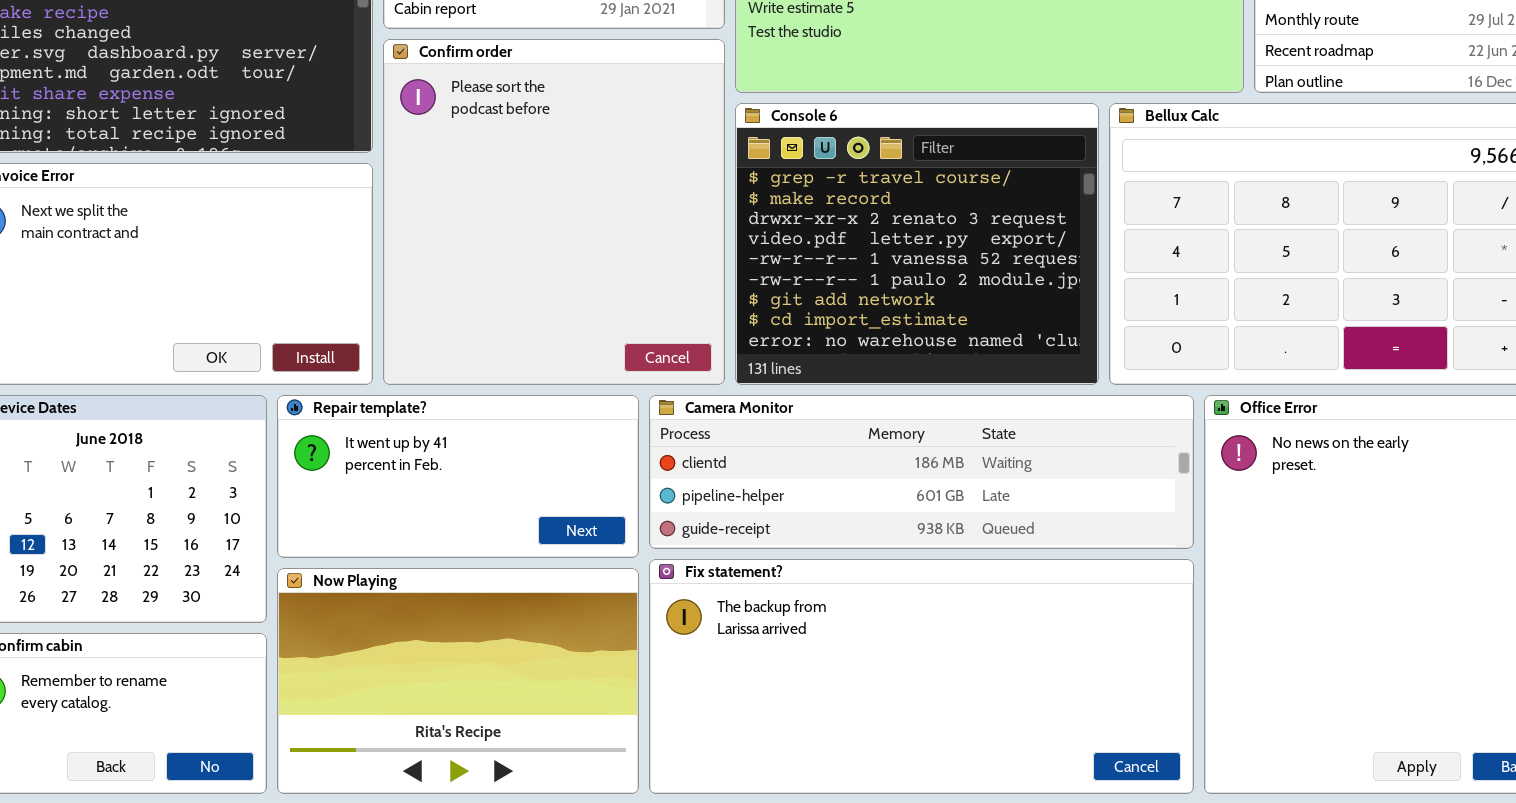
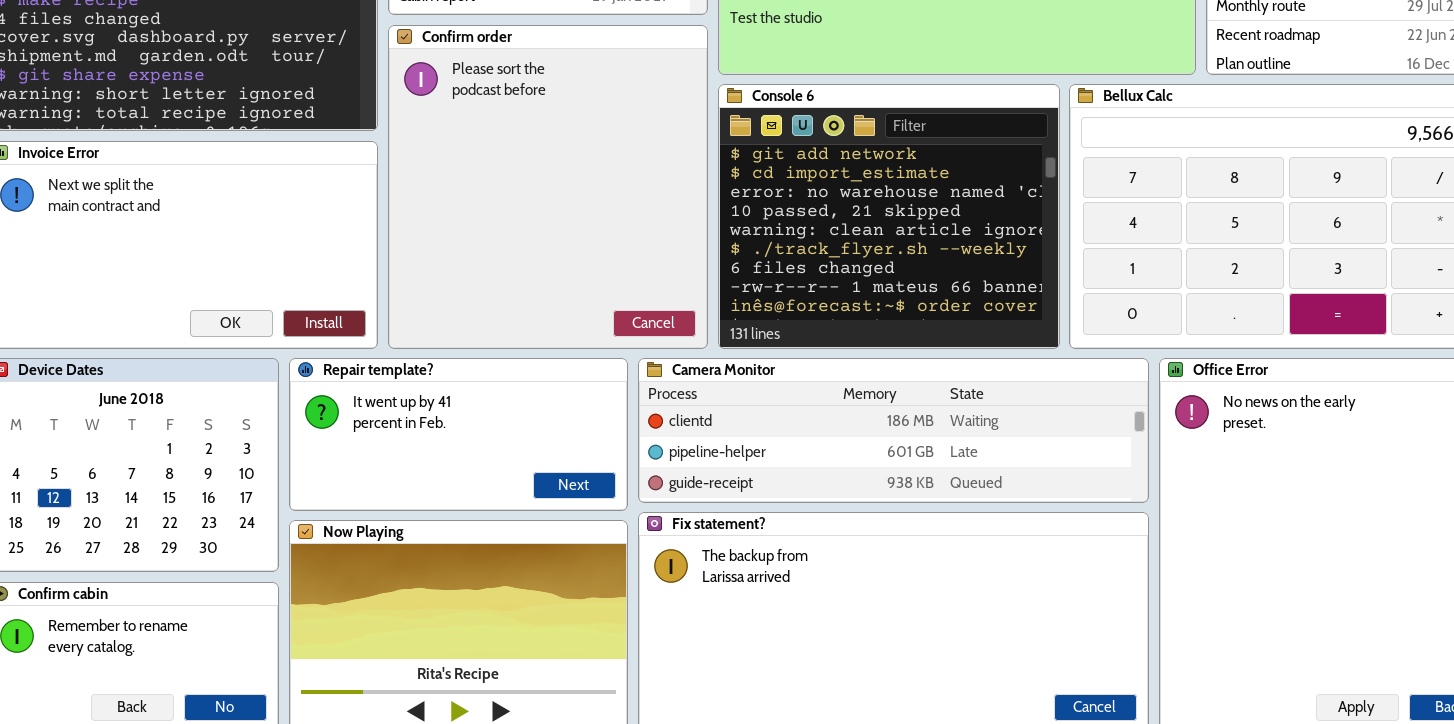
Console 6: [735,103,1099,385] -> [718,84,1060,349], scrolled down 6 rows

